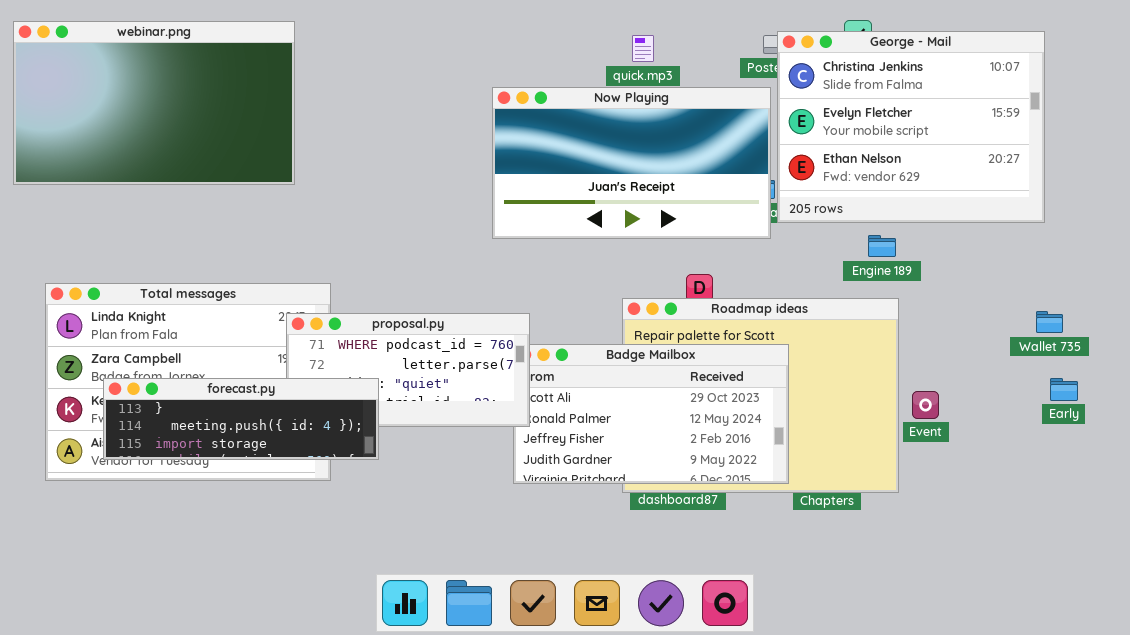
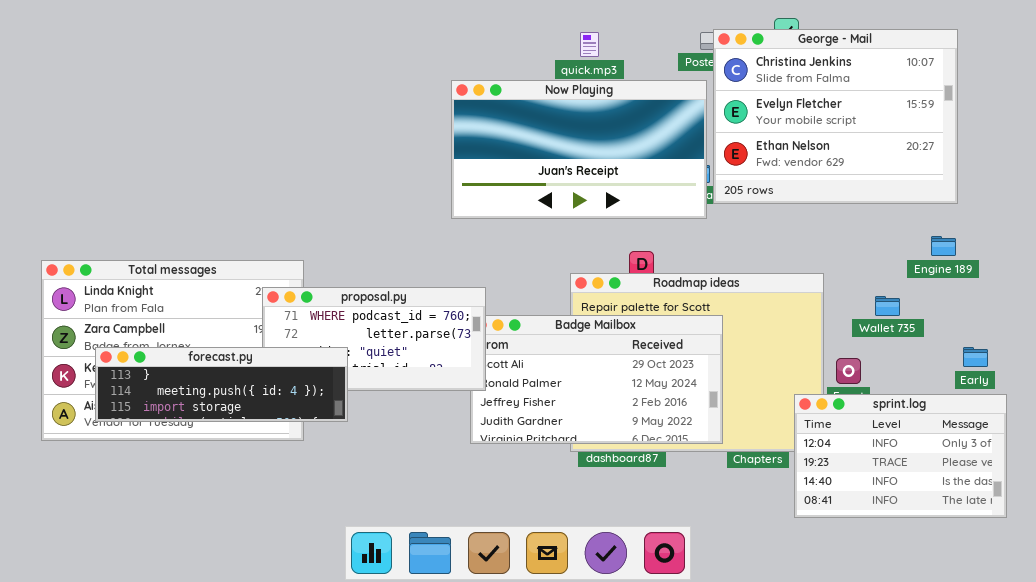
webinar.png: [13,21,295,185] -> none, closed
Engine 189: [868,235,896,257] -> [931,236,956,256], moved
Wallet 735: [1036,311,1063,333] -> [875,296,900,316], moved
sprint.log: none -> [794,394,1007,518], opened

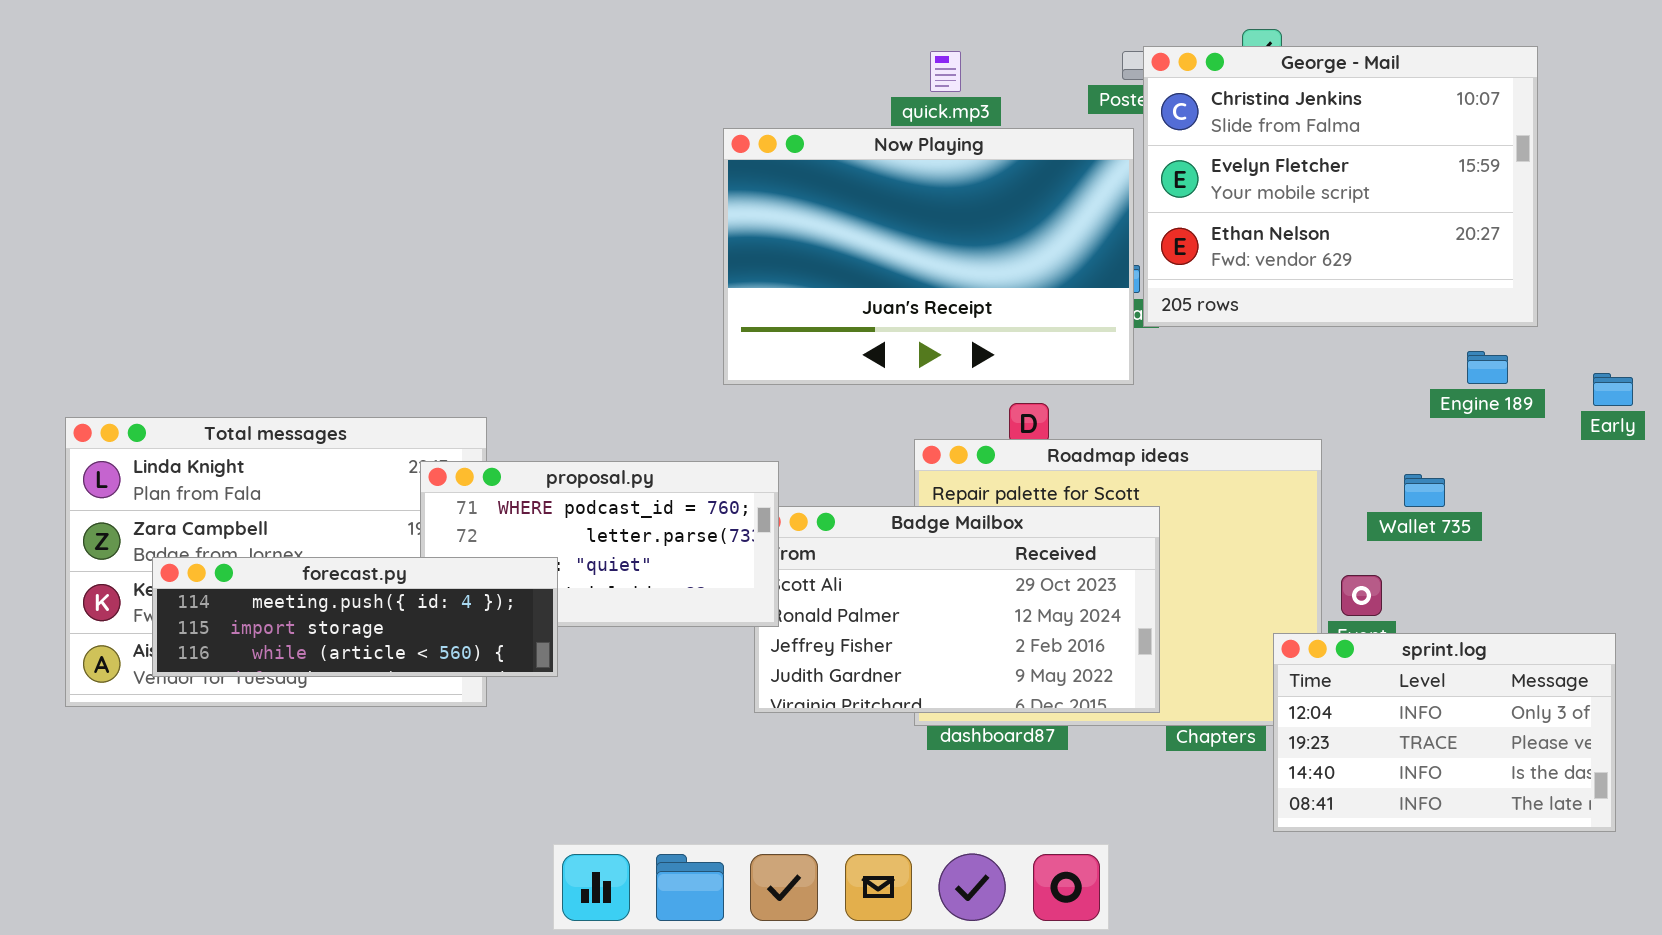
Now Playing: [451,80,707,219] -> [723,128,1134,385], resized
Engine 189: [931,236,956,256] -> [1467,351,1508,384], moved
forecast.py: [95,347,348,422] -> [152,557,558,677], scrolled down 1 row
Early: [963,347,988,367] -> [1593,373,1633,406], moved

